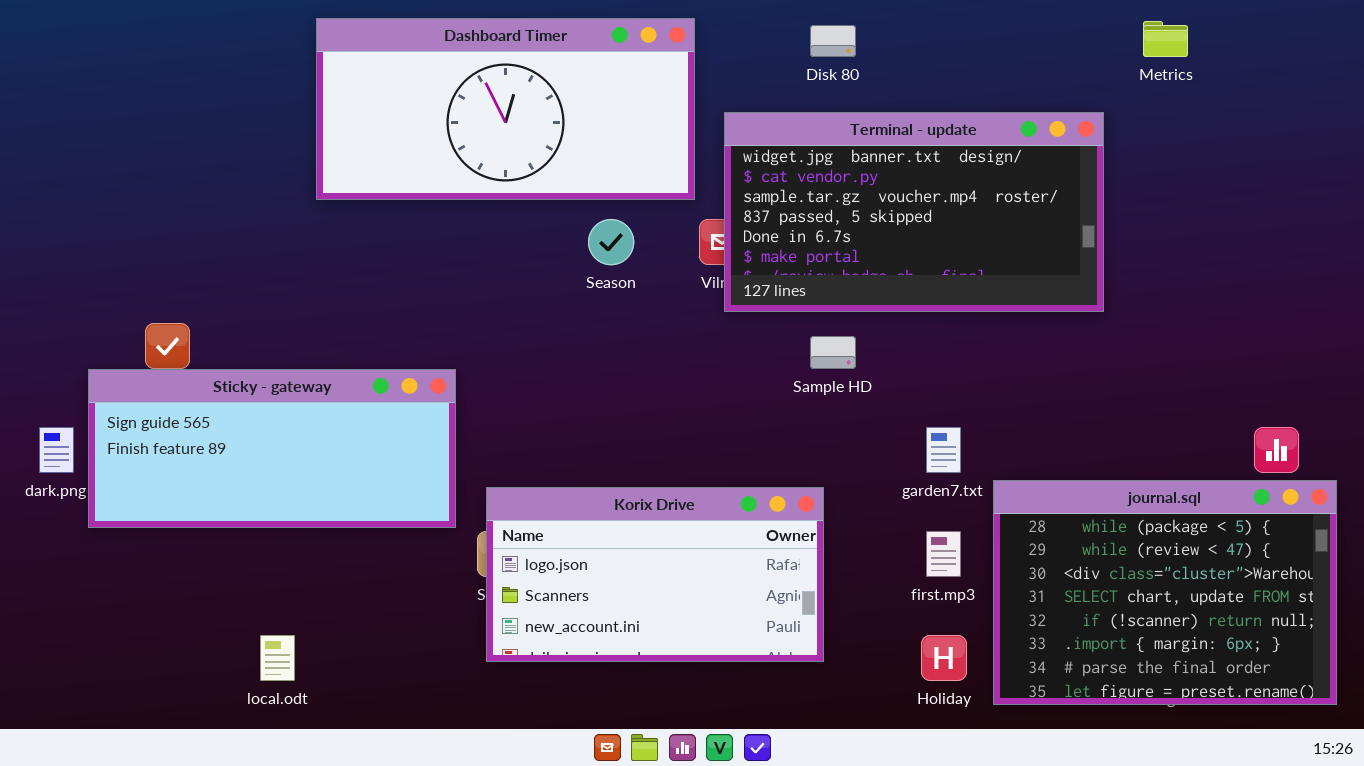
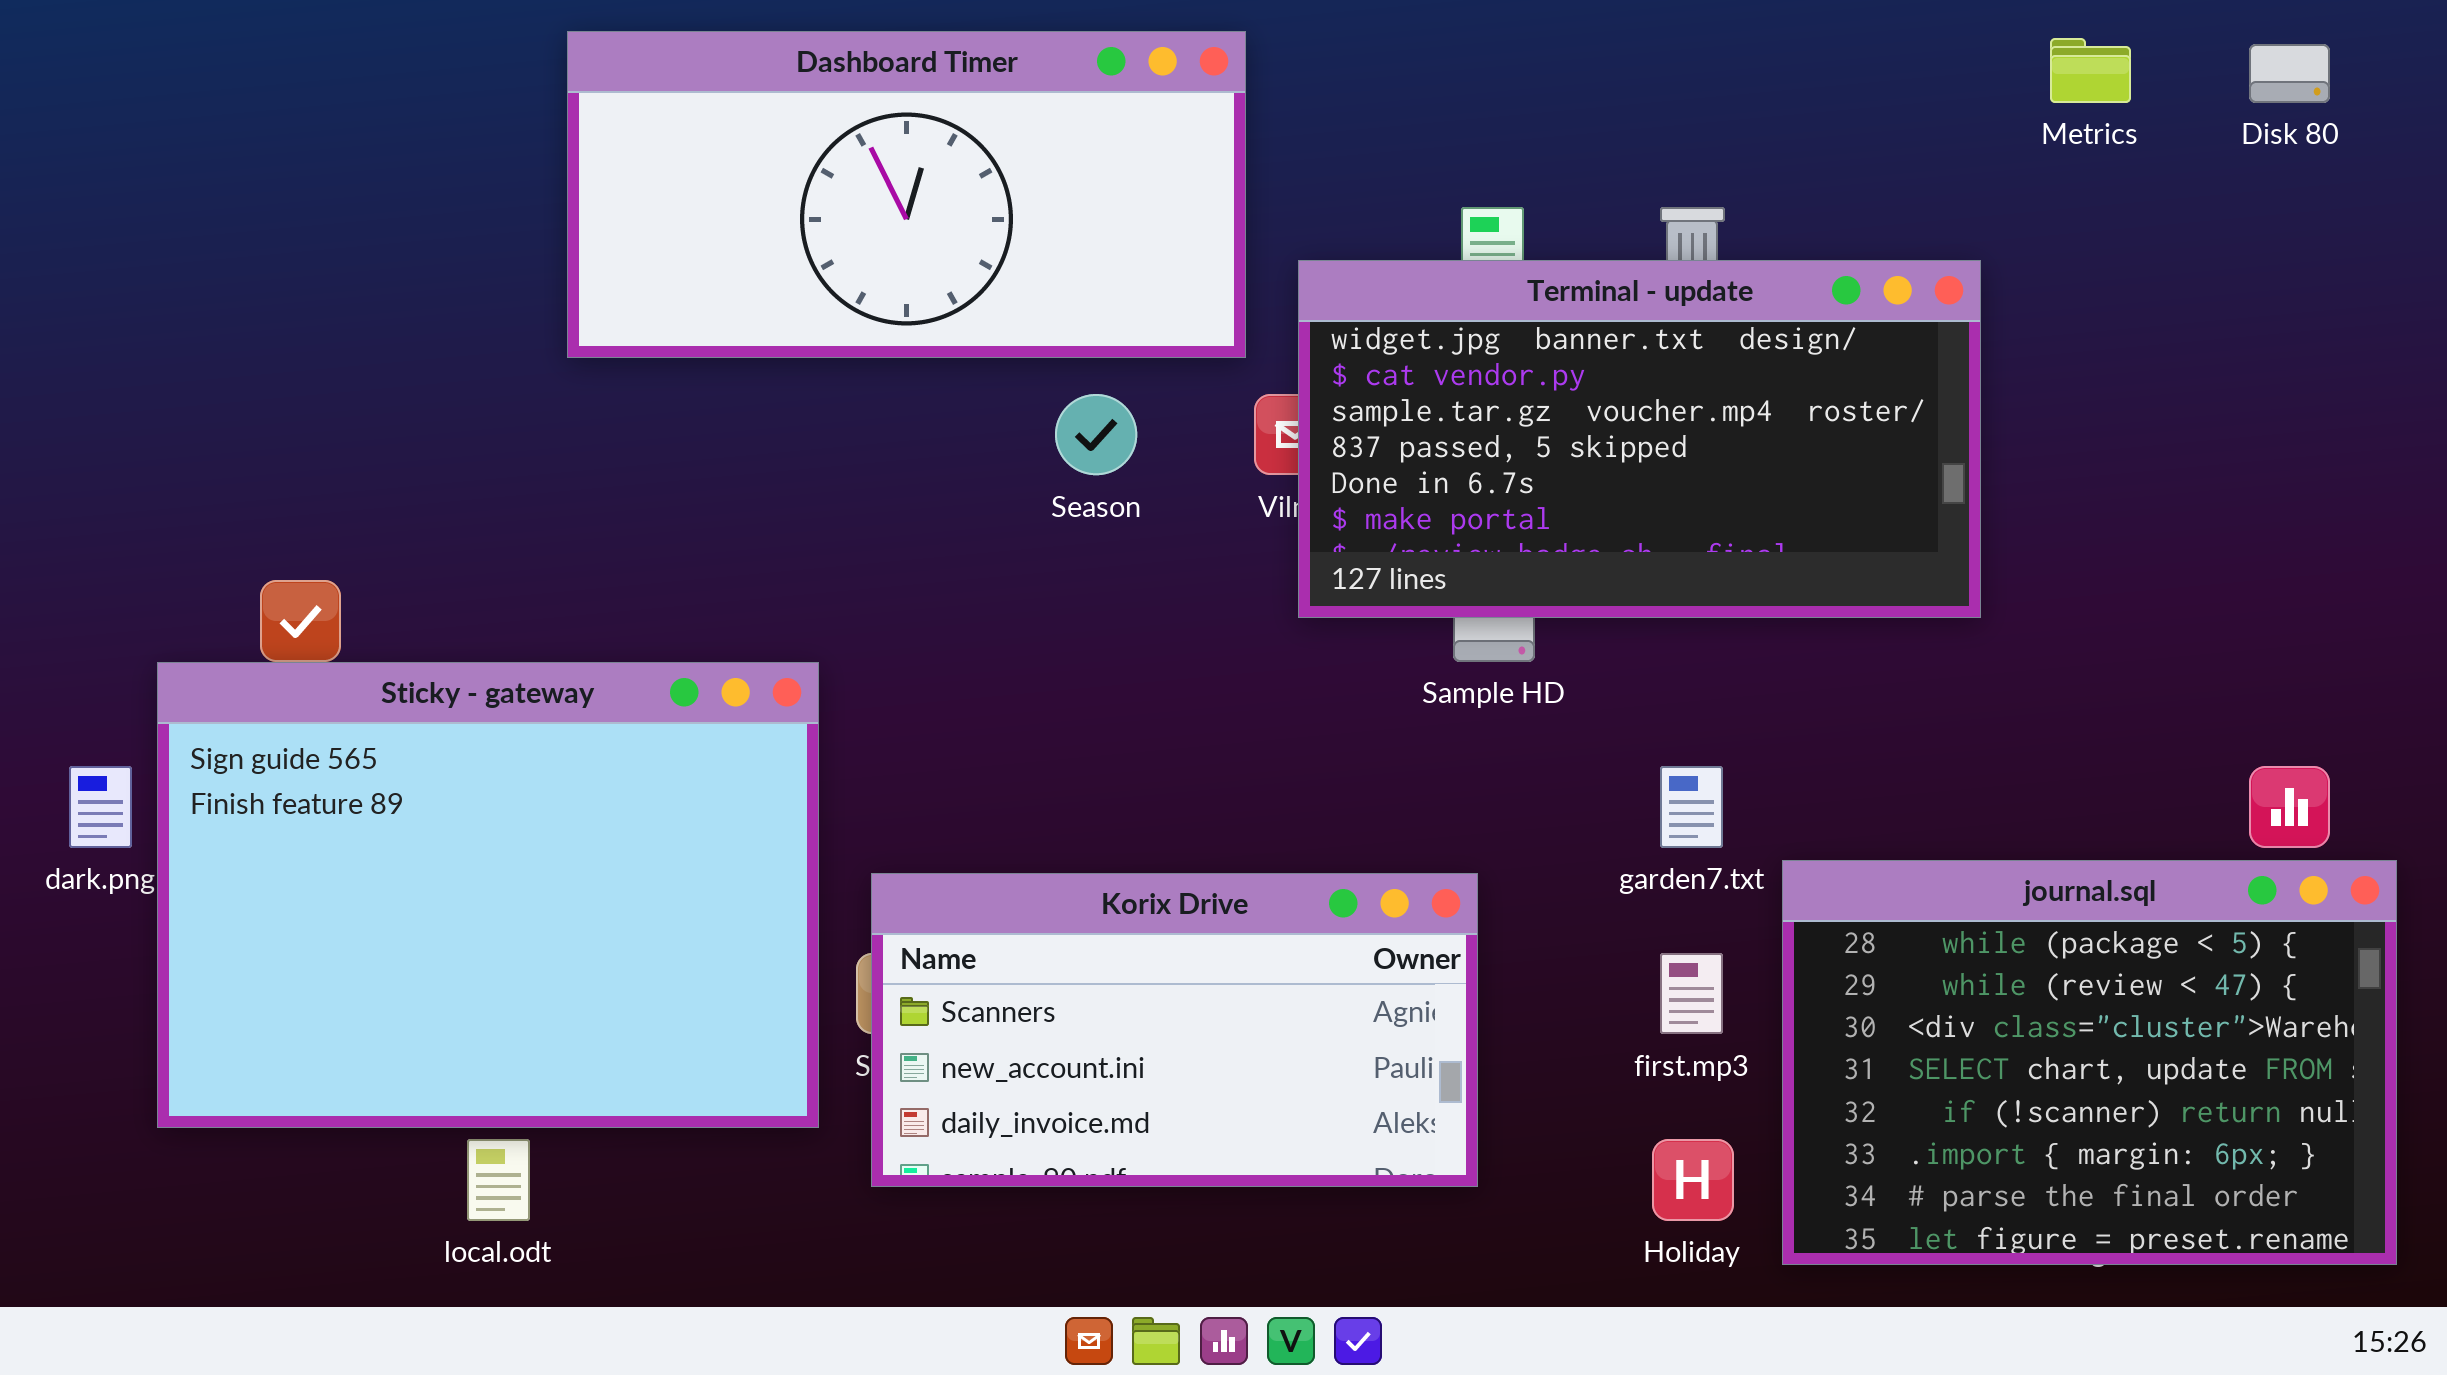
Disk 80: [810,25,856,57] -> [2249,44,2330,103], moved
Terminal - update: [724,112,1104,312] -> [1298,260,1981,618], moved
Sticky - gateway: [88,369,456,528] -> [157,662,819,1128], resized
Korix Drive: [486,487,824,662] -> [871,873,1478,1187], scrolled down 1 row

